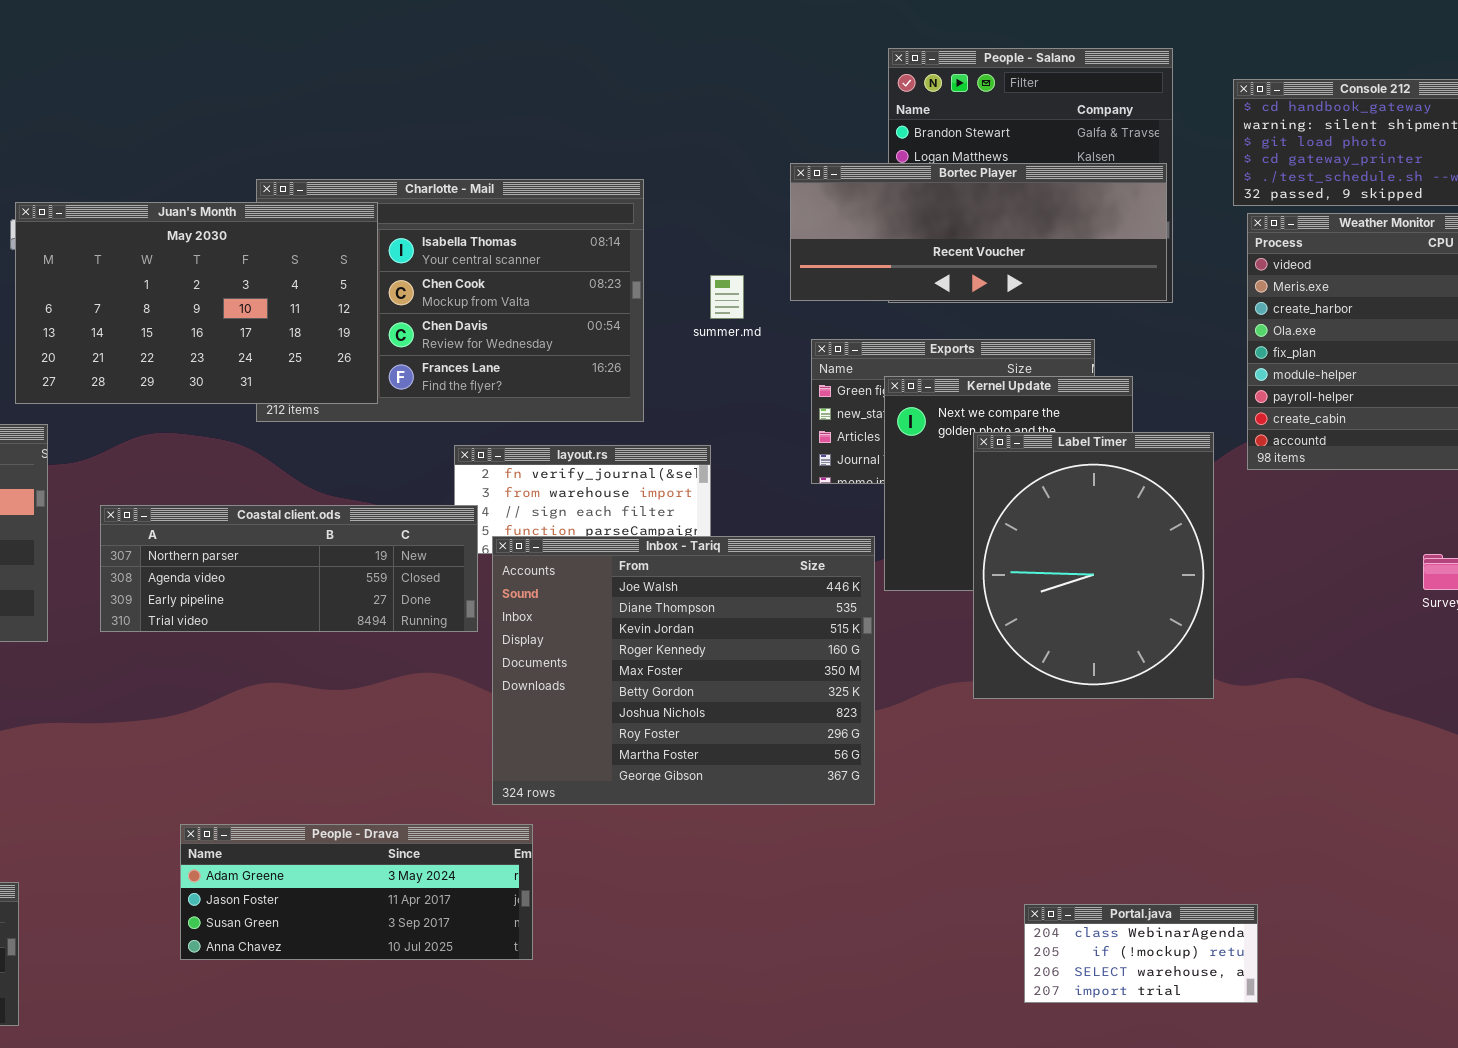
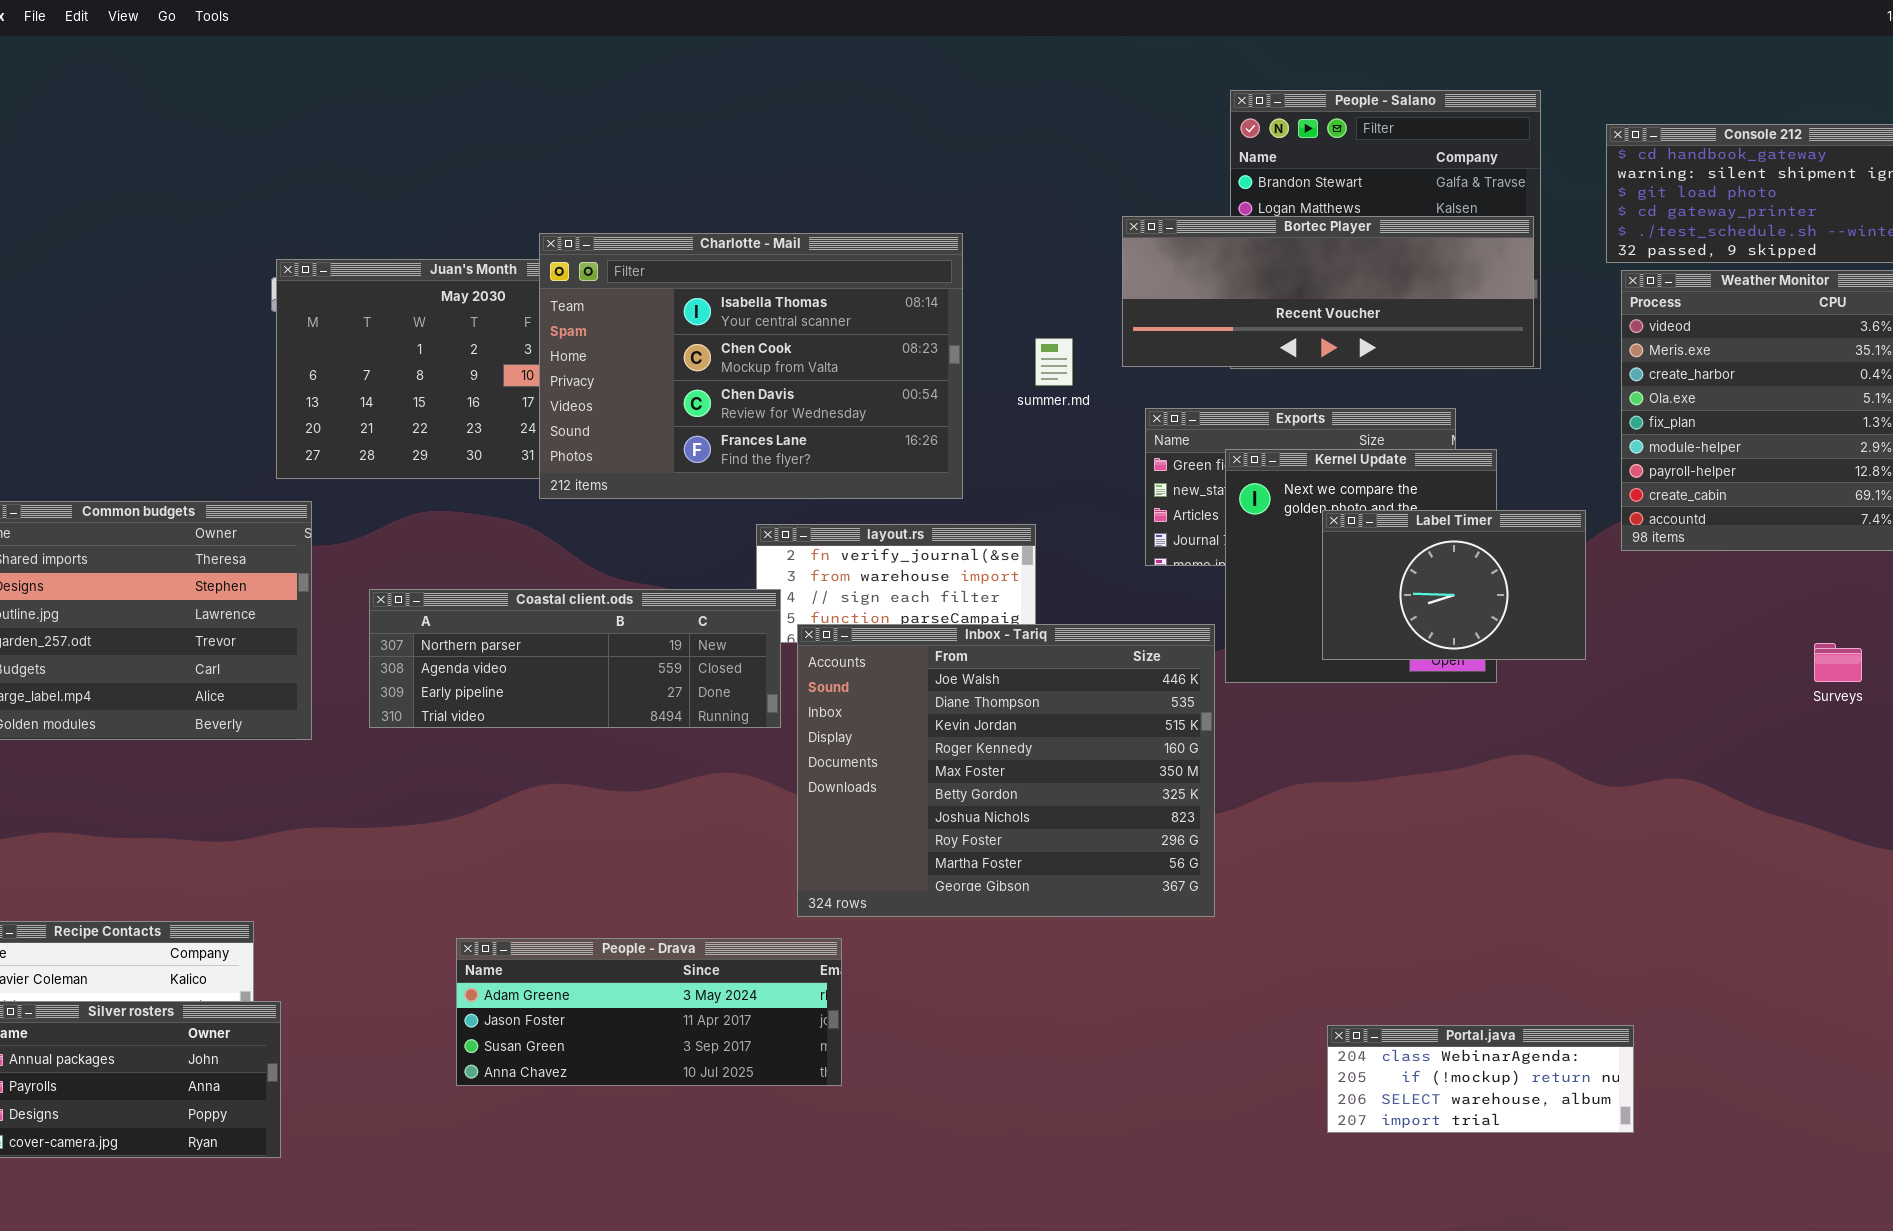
Charlotte - Mail: [256,179,644,422] -> [539,233,963,499], raised
Label Timer: [973,432,1214,699] -> [1322,510,1586,660], resized
Portal.java: [1024,904,1258,1003] -> [1327,1025,1634,1133], resized

